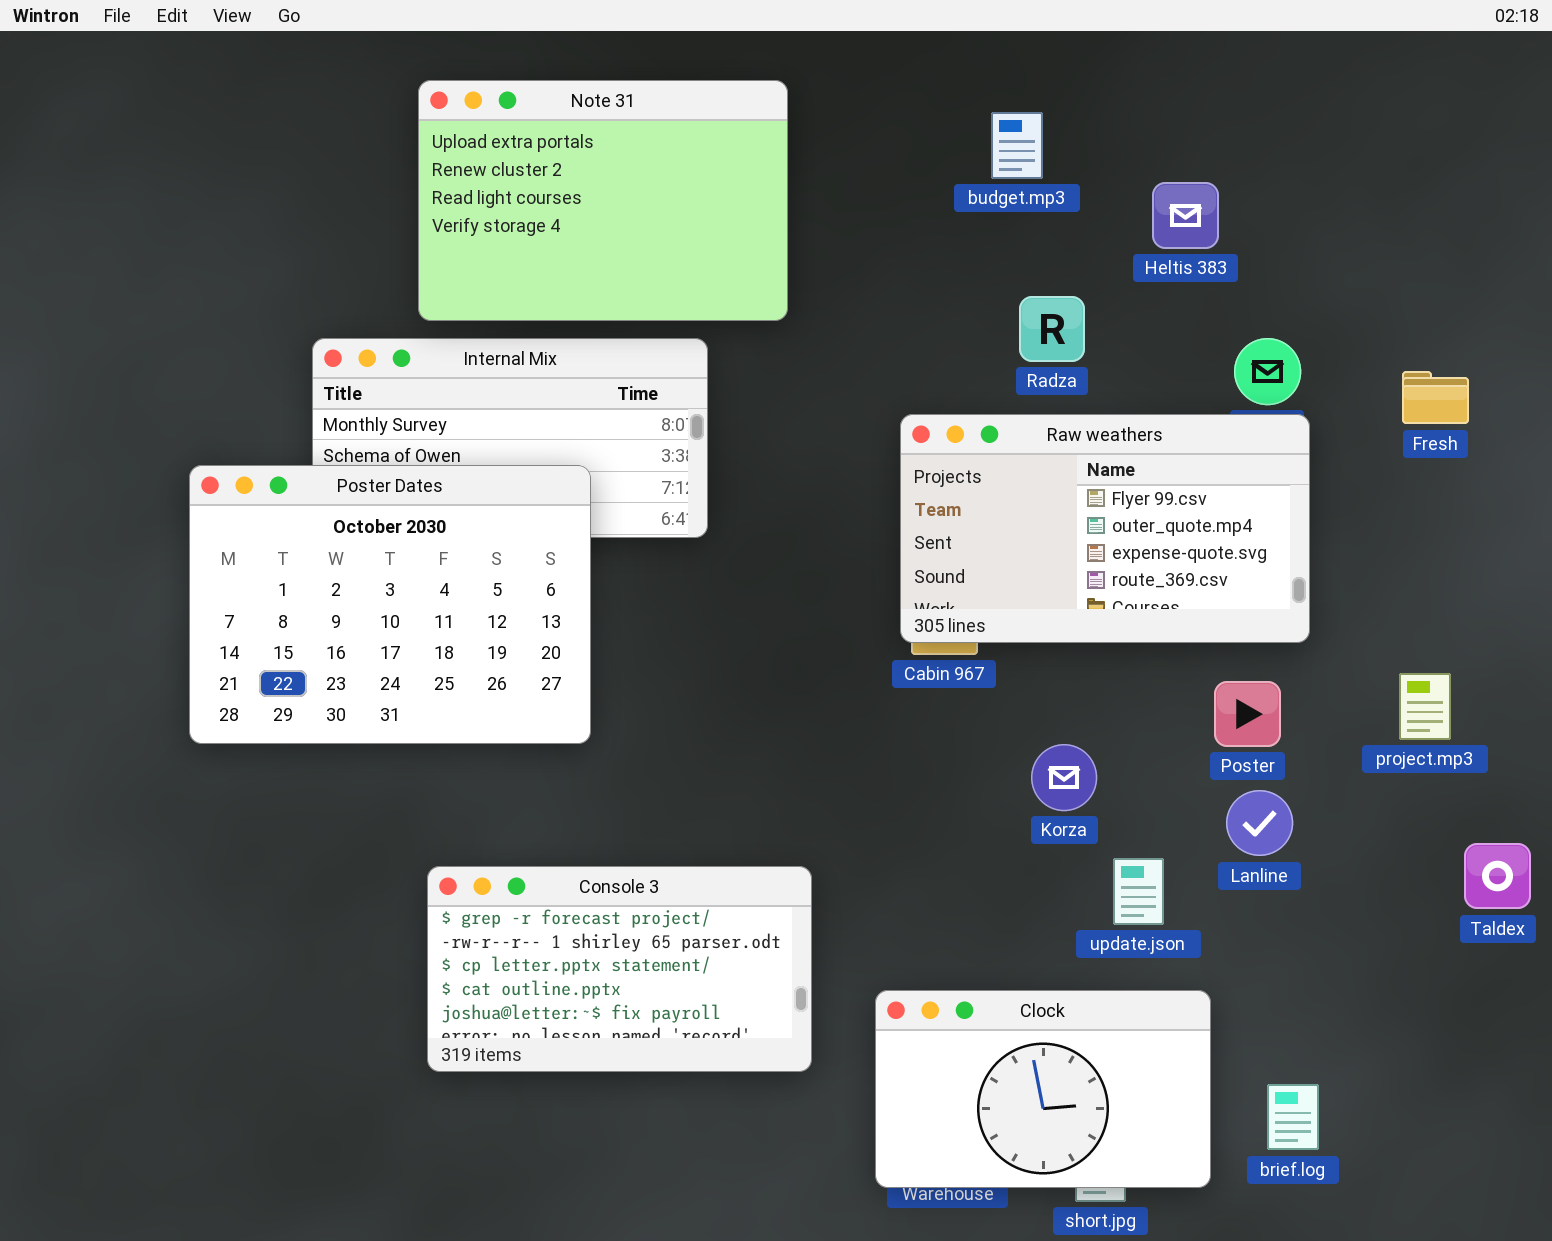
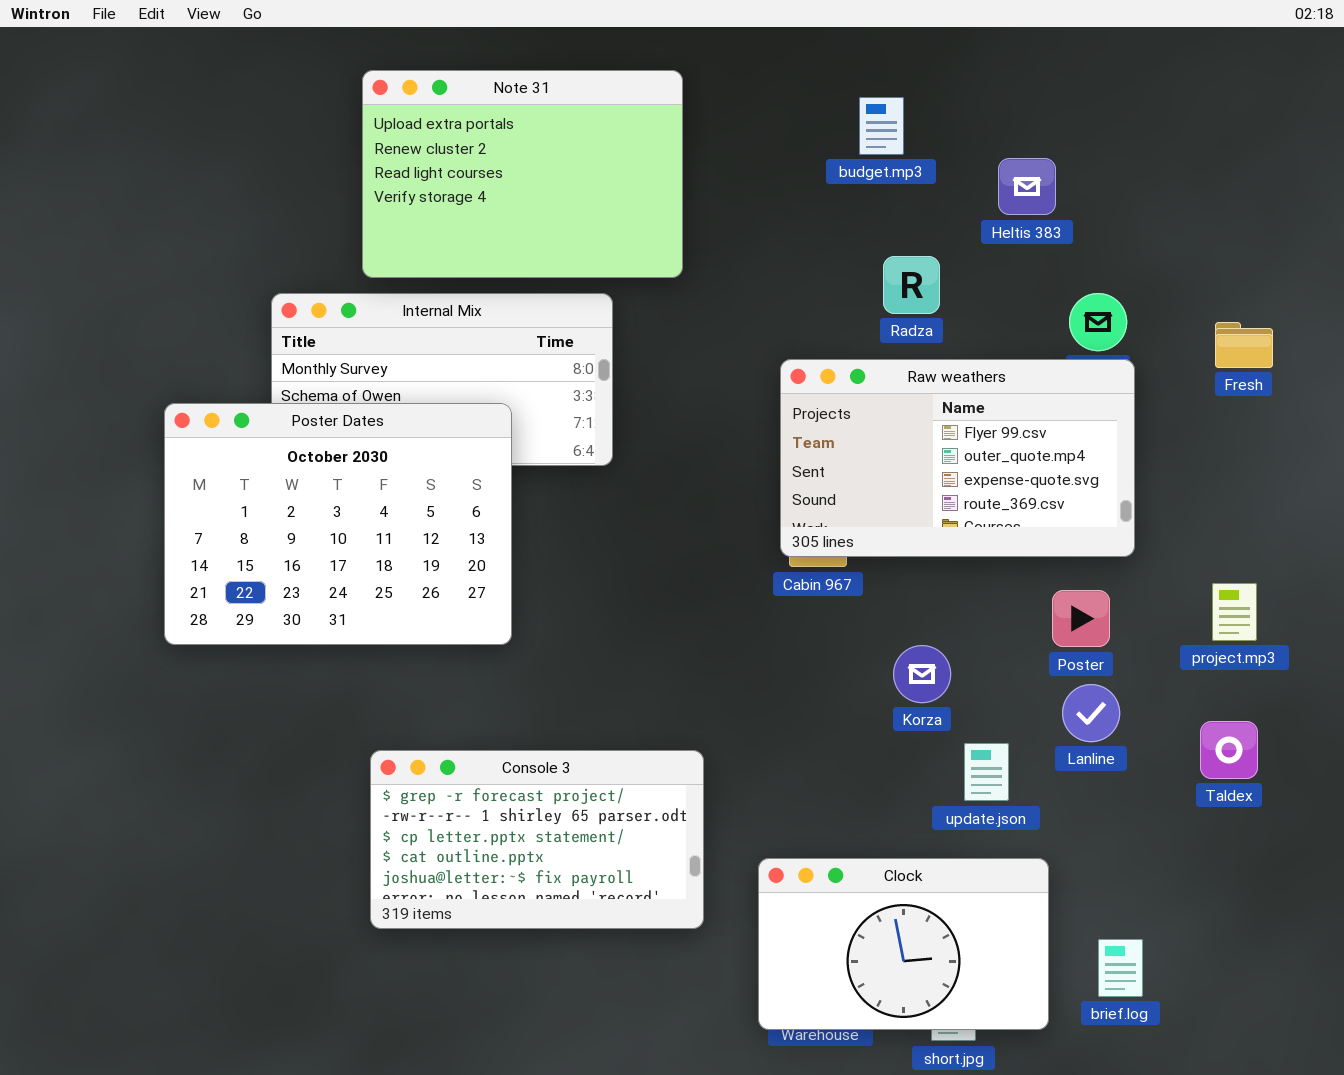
Taldex: [1464,843,1531,909] -> [1200,721,1258,779], moved

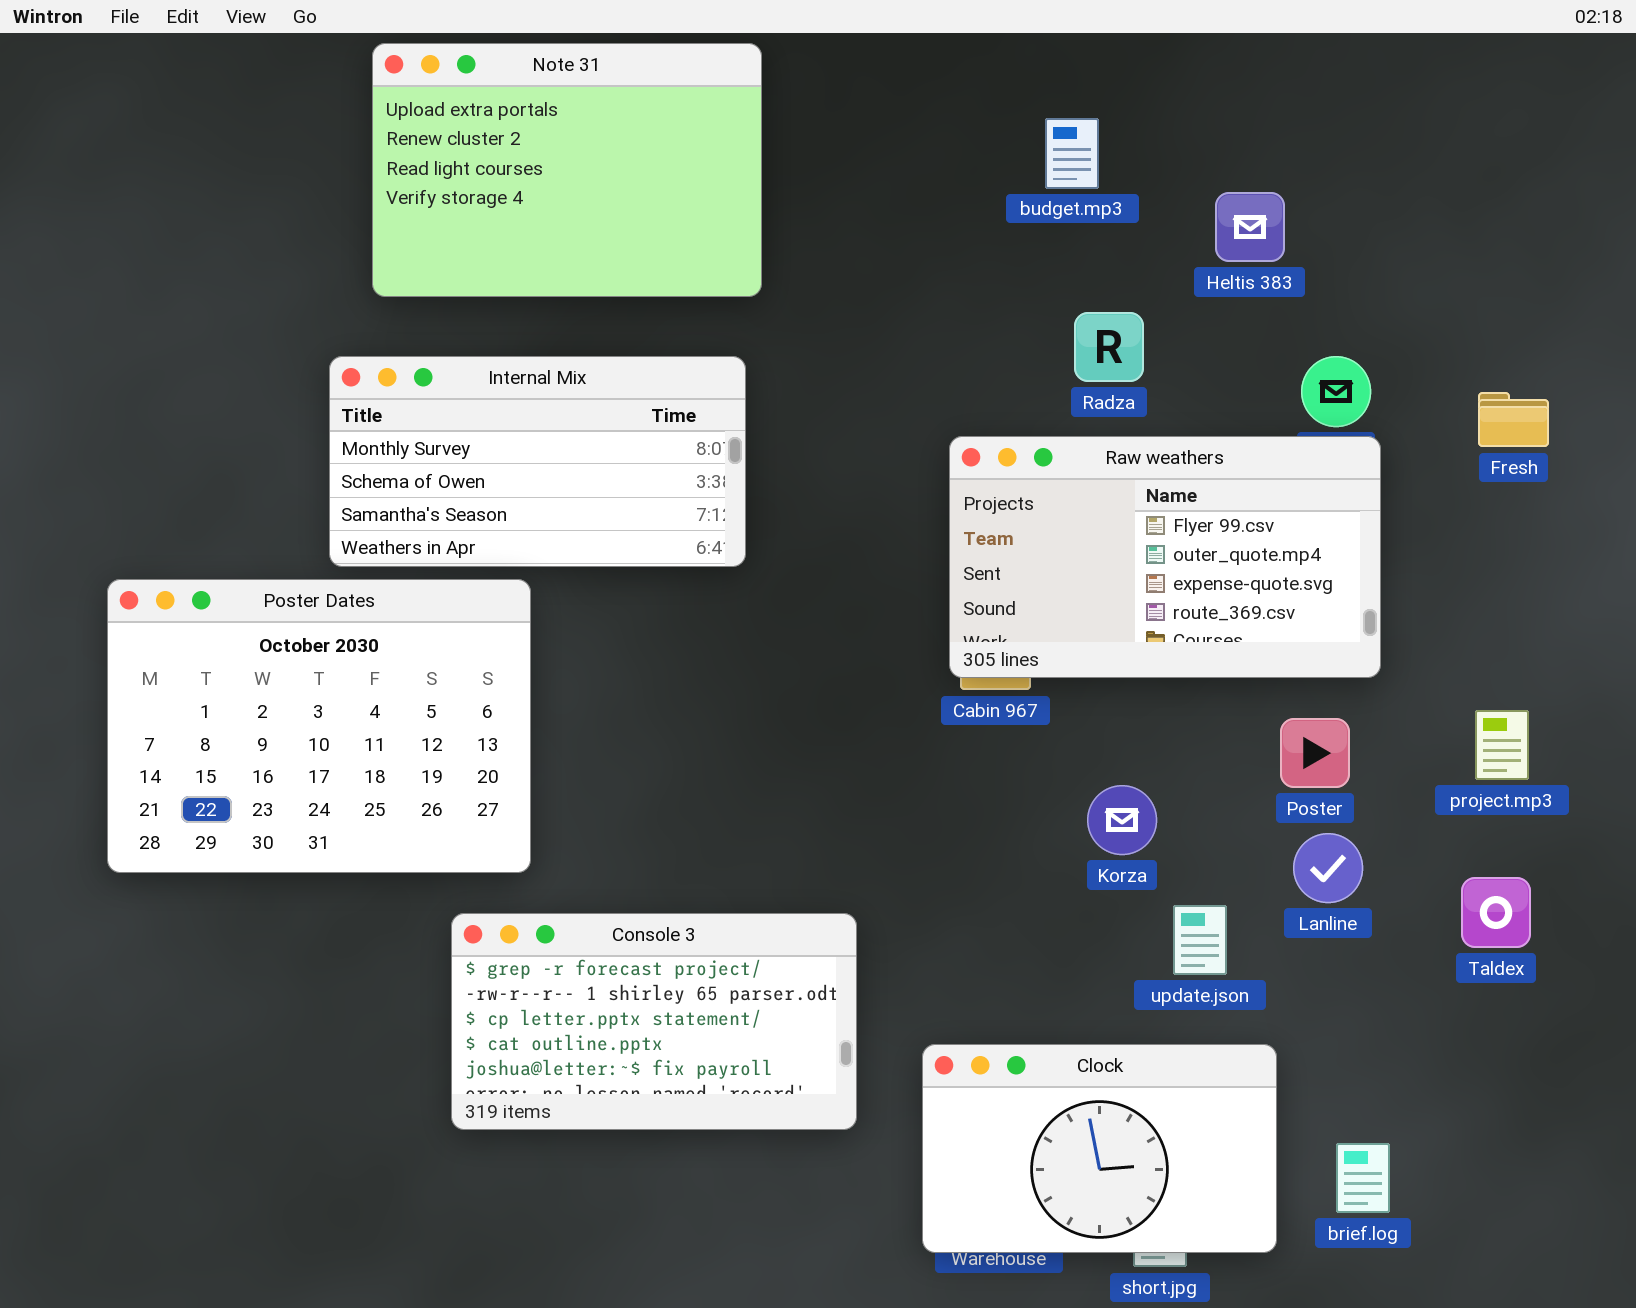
Note 31: [362,70,683,278] -> [372,43,762,297], moved
Poster Dates: [164,403,512,645] -> [107,579,531,873], moved

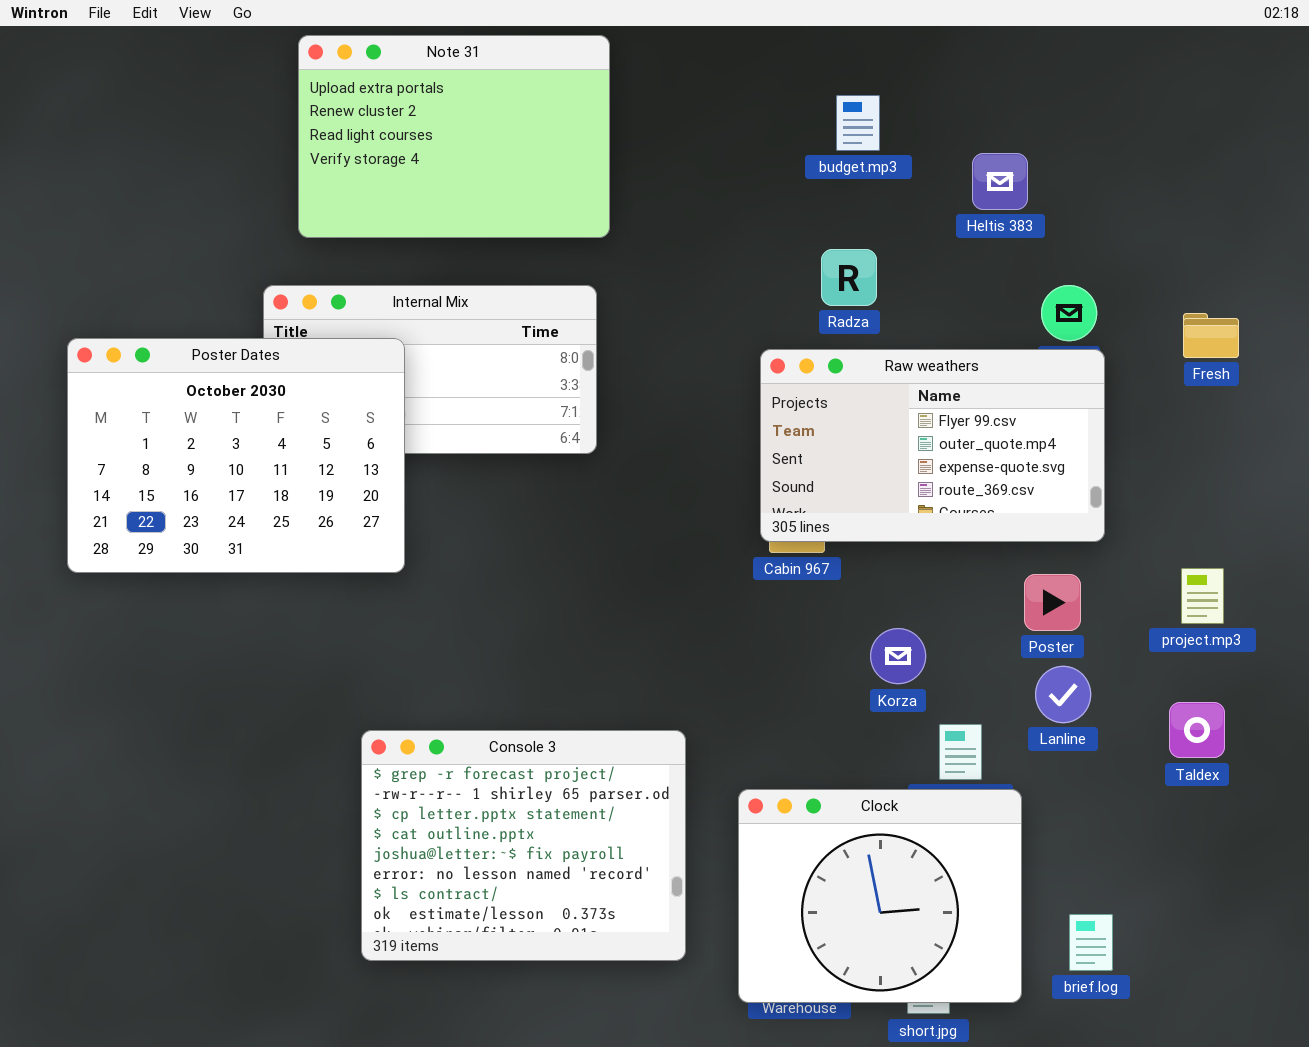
Radza: [1074,312,1144,382] -> [821,249,877,306], moved
Poster Dates: [107,579,531,873] -> [67,338,405,573], moved
Console 3: [451,913,857,1130] -> [361,730,686,961], resized
Clock: [922,1044,1277,1253] -> [738,789,1022,1003], resized

